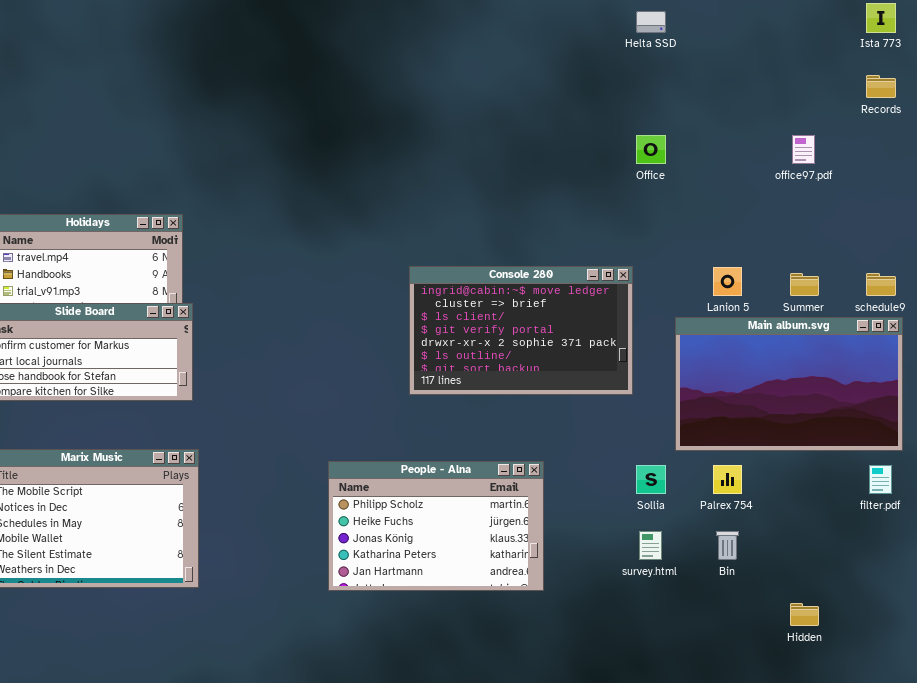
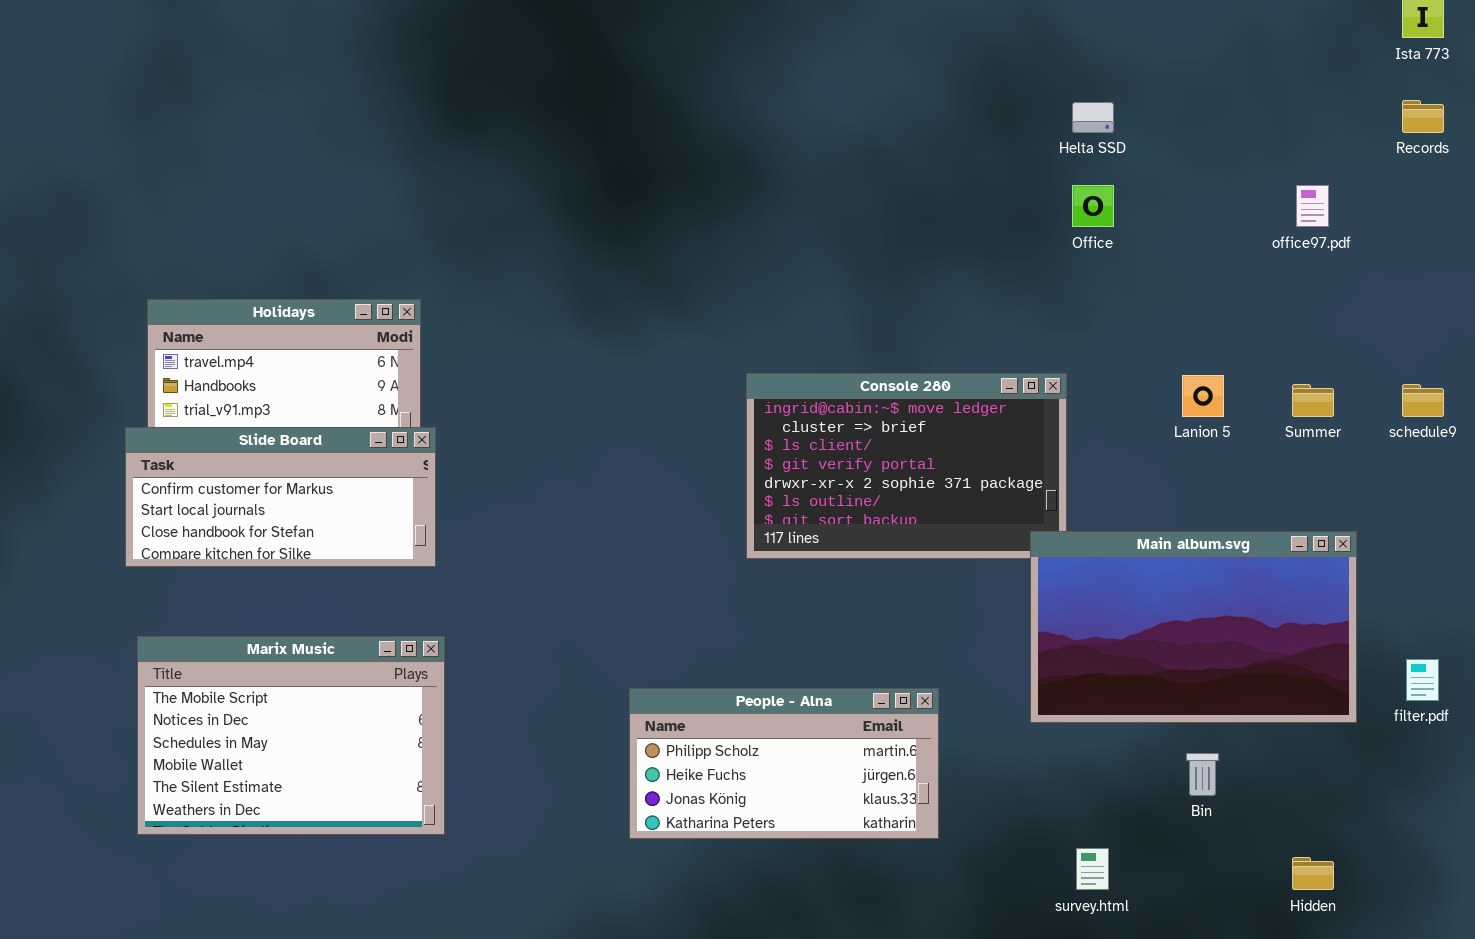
Helta SSD: [636,11,666,33] -> [1072,102,1114,133], moved
Main album.svg: [675,317,903,451] -> [1030,531,1357,723], moved
People - Alna: [328,461,544,591] -> [629,688,939,839], resized
survey.html: [639,531,662,560] -> [1076,848,1109,890], moved

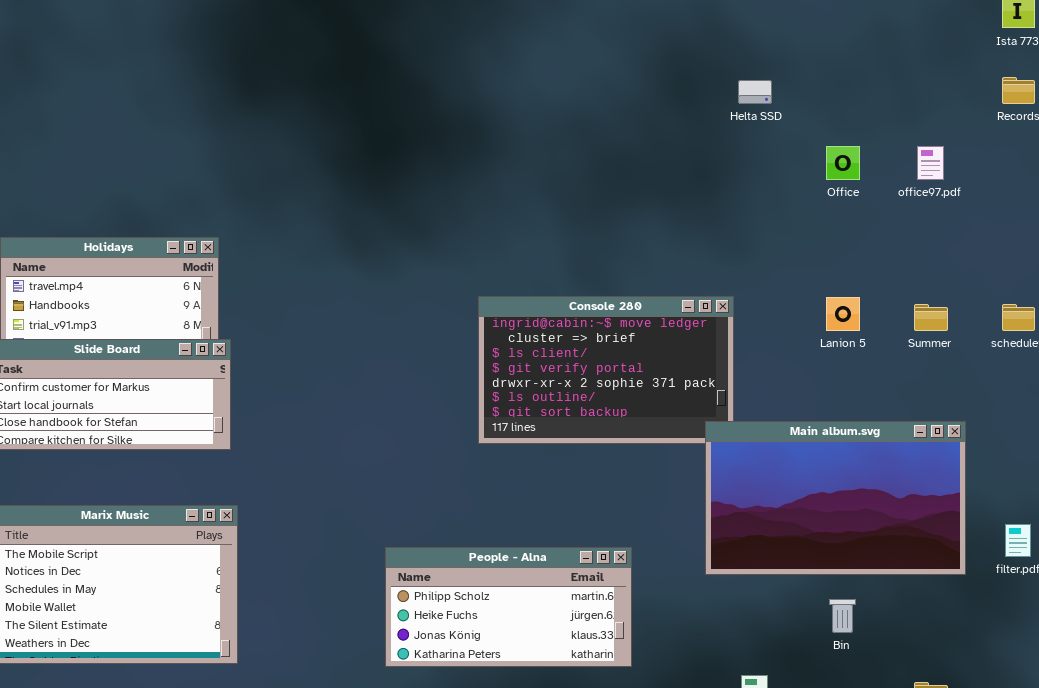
Office: [1072,185,1114,227] -> [826,146,860,180], moved

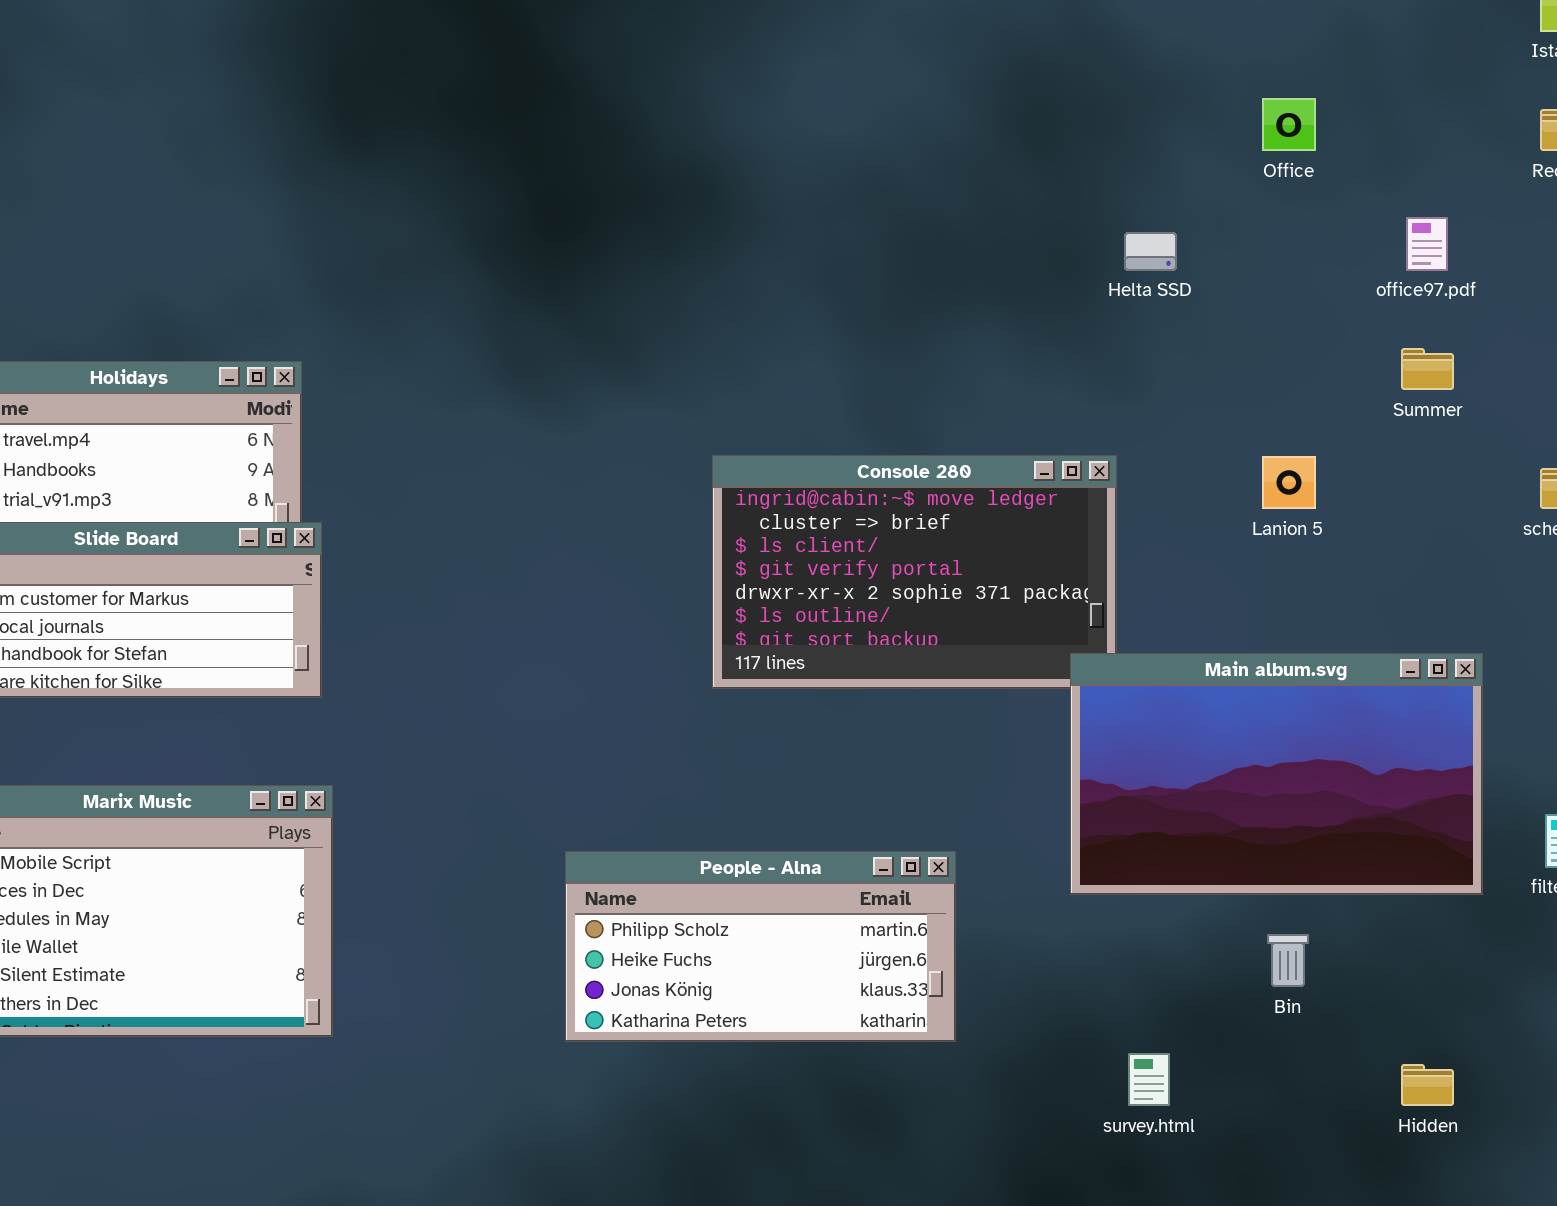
Helta SSD: [738,80,772,104] -> [1124,232,1177,271], moved
Office: [826,146,860,180] -> [1262,98,1316,151], moved
Summer: [914,304,948,331] -> [1401,348,1454,390], moved

